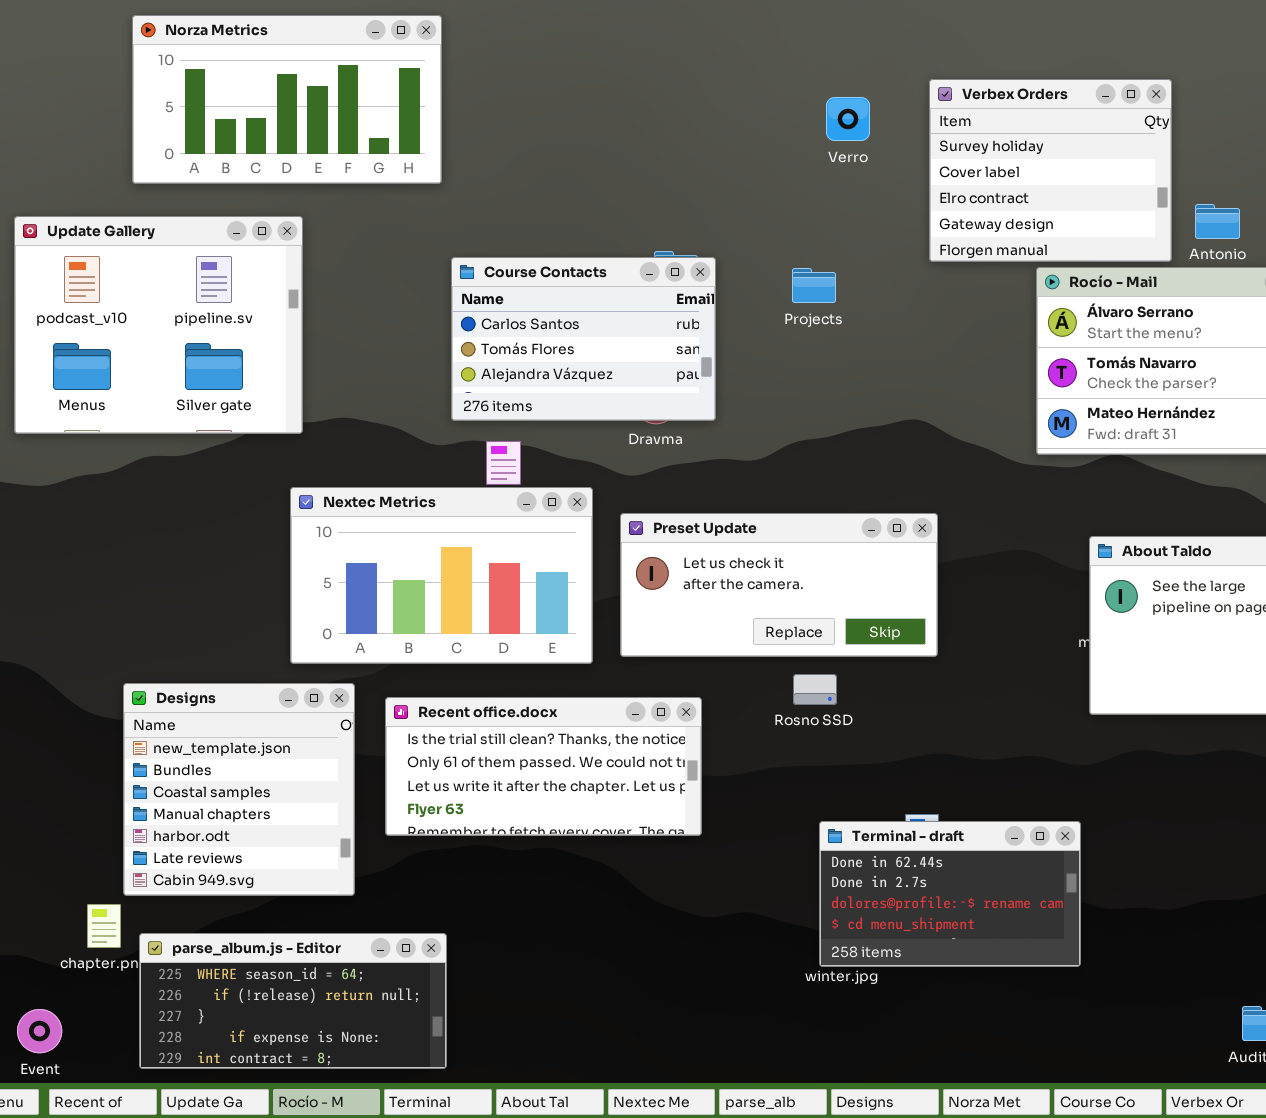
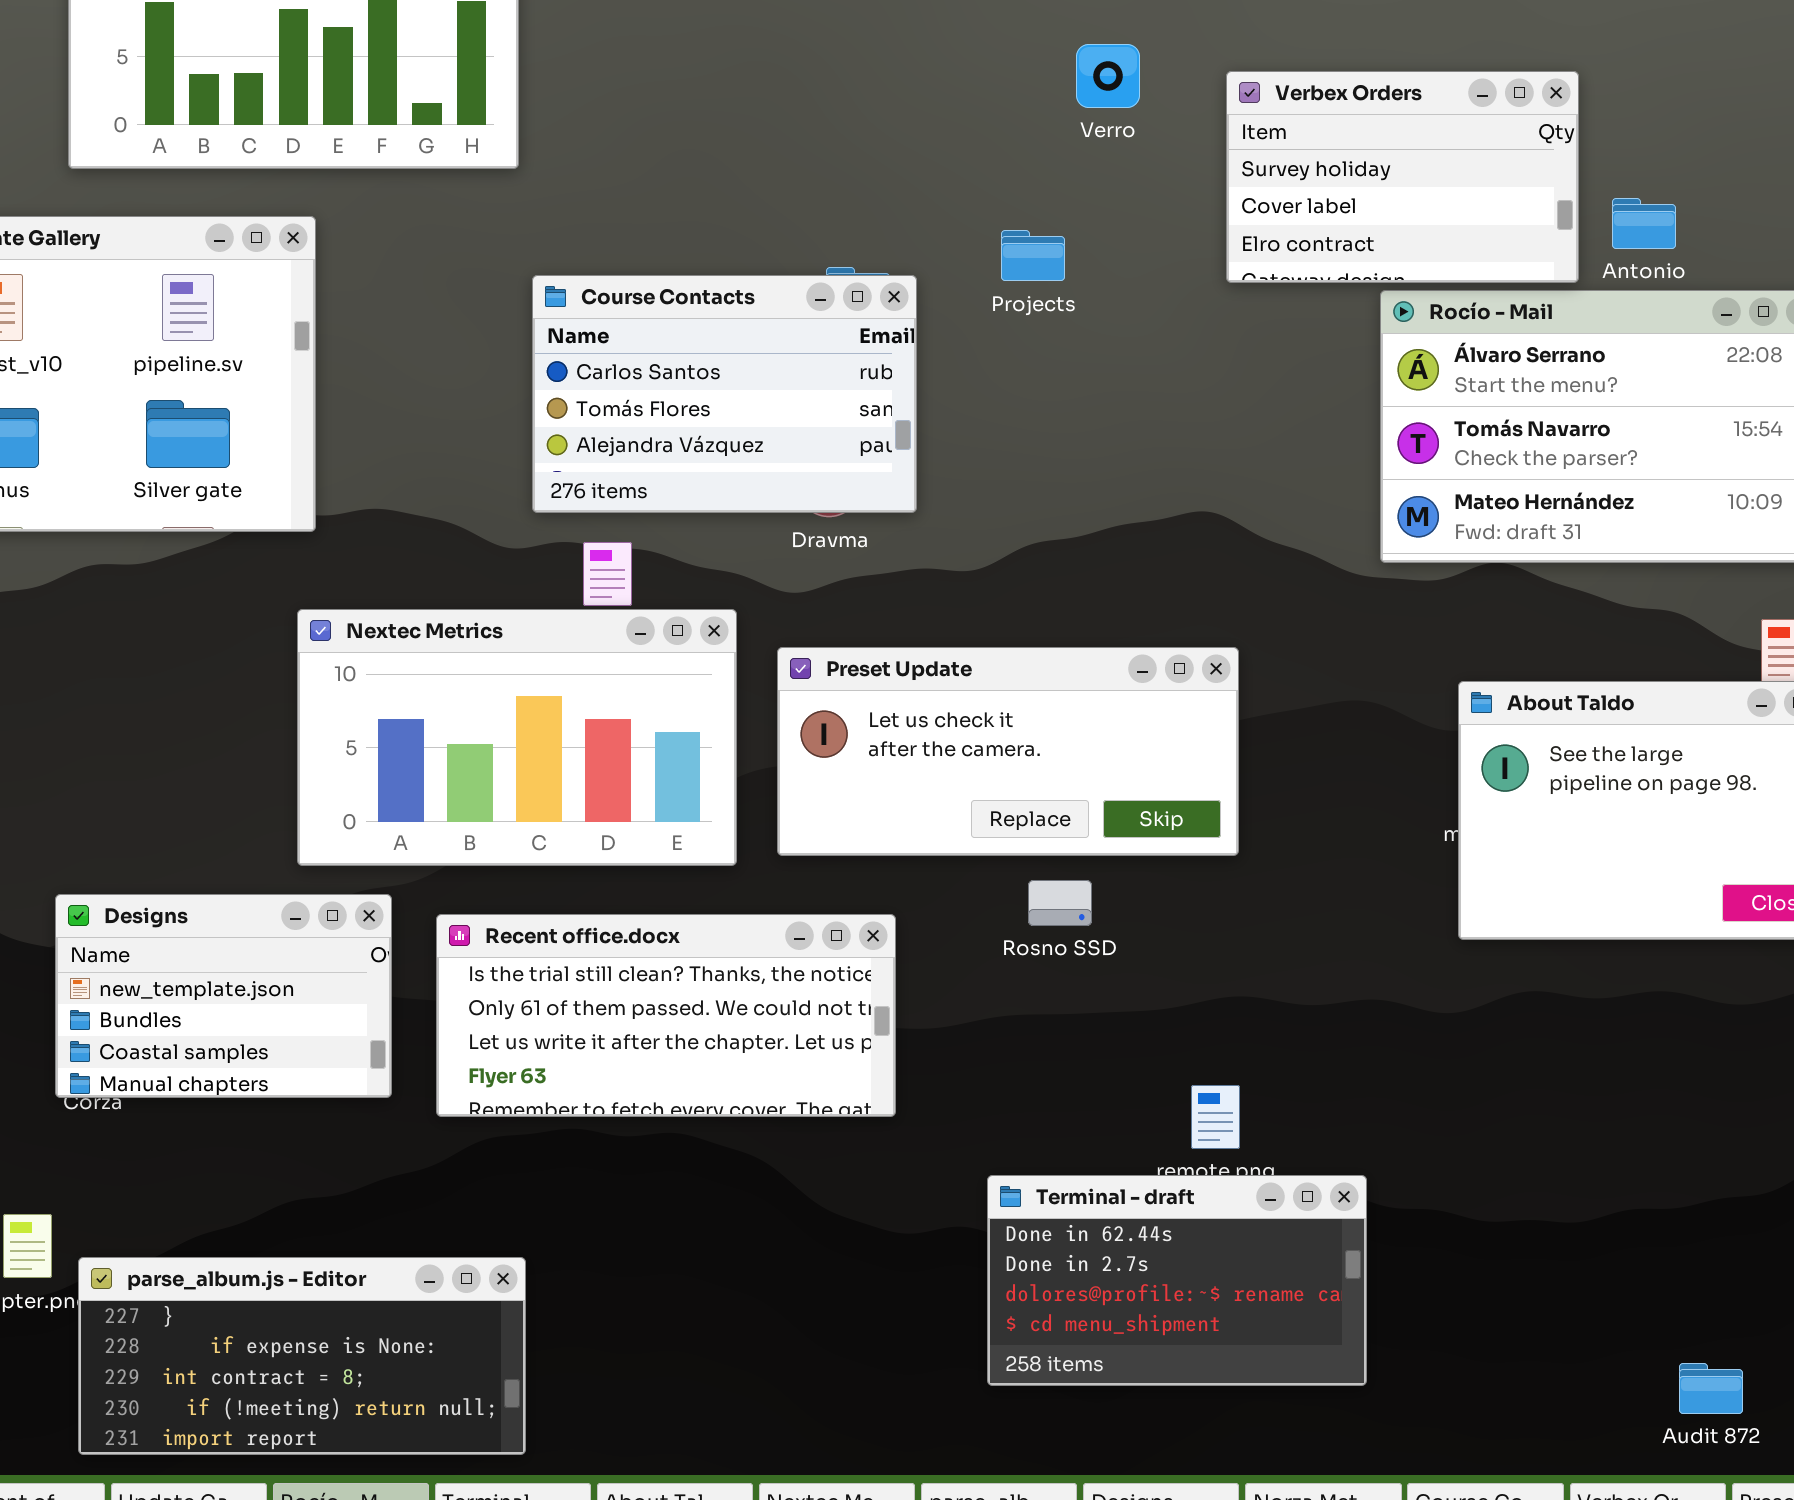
Verbex Orders: [929,79,1172,262] -> [1226,71,1579,283], resized
Projects: [792,268,836,303] -> [1001,230,1065,281], moved
Designs: [123,683,355,896] -> [55,894,392,1098], resized
Terminal - draft: [819,821,1081,967] -> [987,1175,1367,1386], moved
parse_album.js - Editor: [139,933,447,1069] -> [78,1257,526,1455], scrolled down 2 rows

